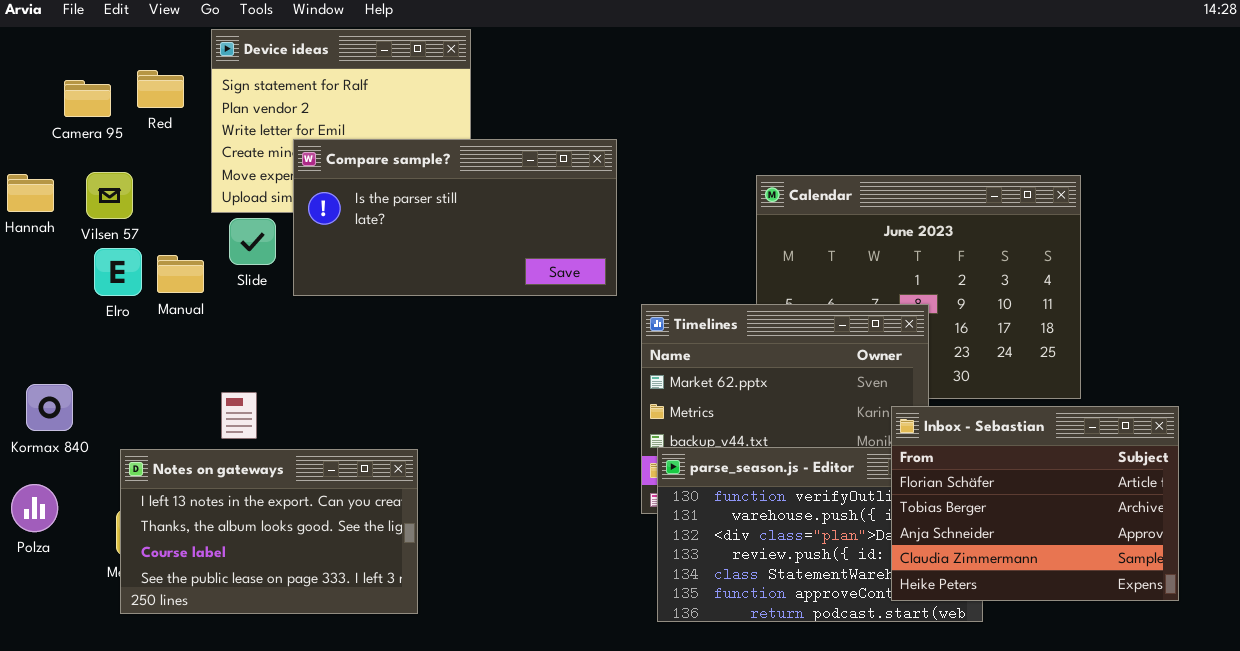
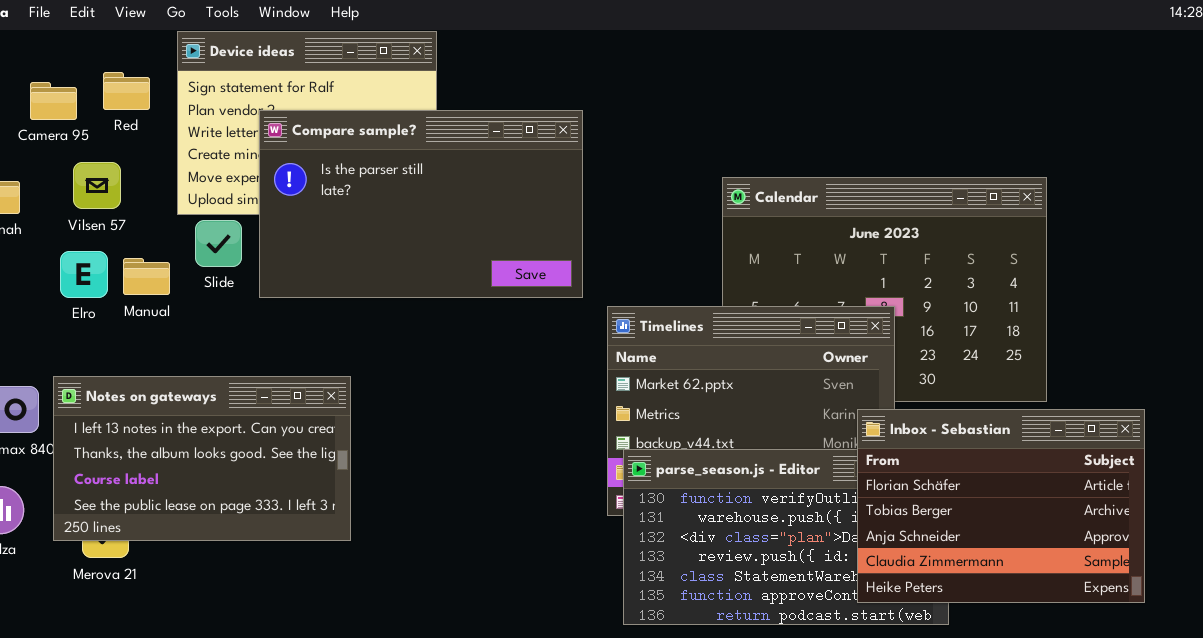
Compare sample?: [293,139,617,296] -> [259,110,583,298], resized
Vilsen 57: [86,172,133,219] -> [73,162,121,209], moved
Notes on gateways: [120,449,418,614] -> [53,376,351,541], moved

